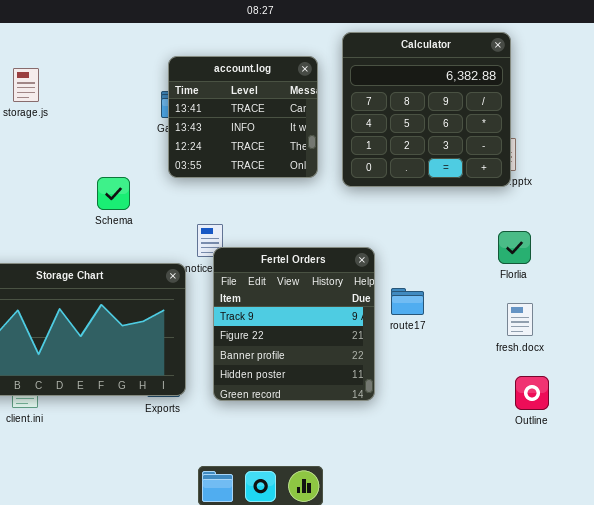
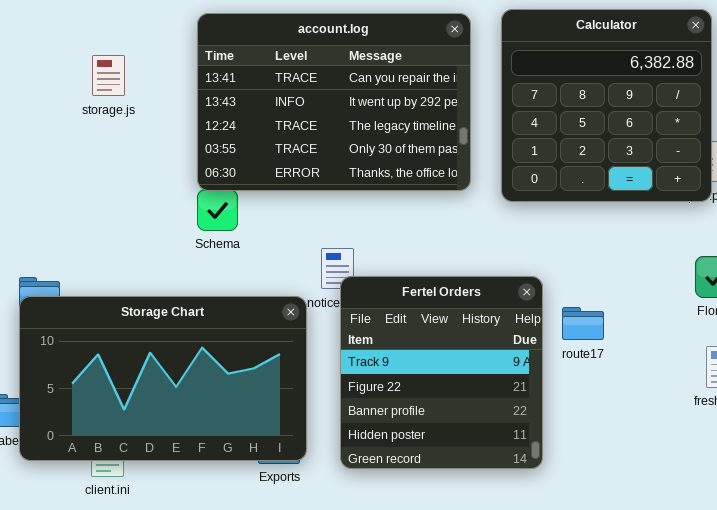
account.log: [168,56,318,178] -> [197,13,471,191], resized
route17: [391,288,424,315] -> [562,307,604,340], moved

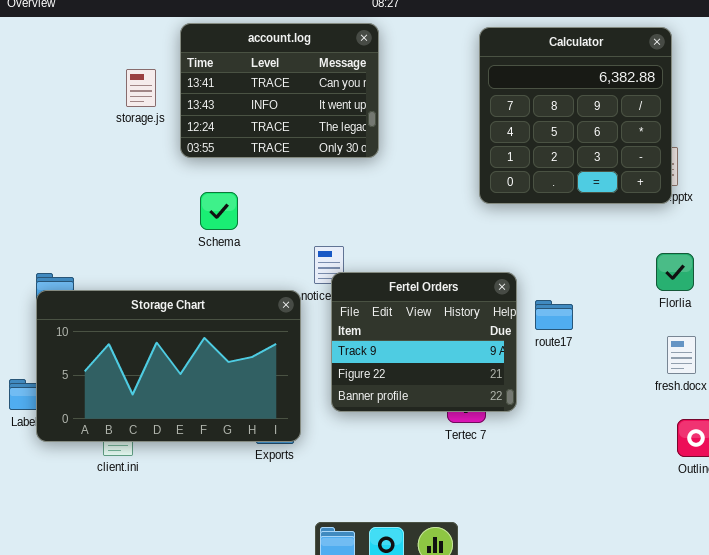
account.log: [197,13,471,191] -> [180,23,379,158], moved, resized
storage.js: [92,55,125,96] -> [126,69,156,107], moved
Fertel Orders: [340,276,543,469] -> [331,272,517,412], resized

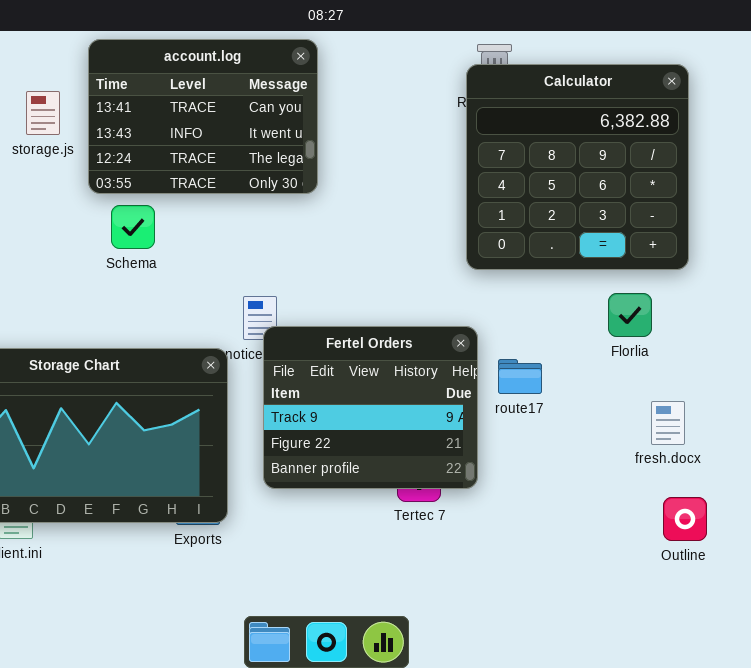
Calculator: [479,27,672,204] -> [466,64,689,270], moved
Schema: [200,192,238,230] -> [111,205,155,249], moved
Florlia: [656,253,694,291] -> [608,293,652,337], moved

